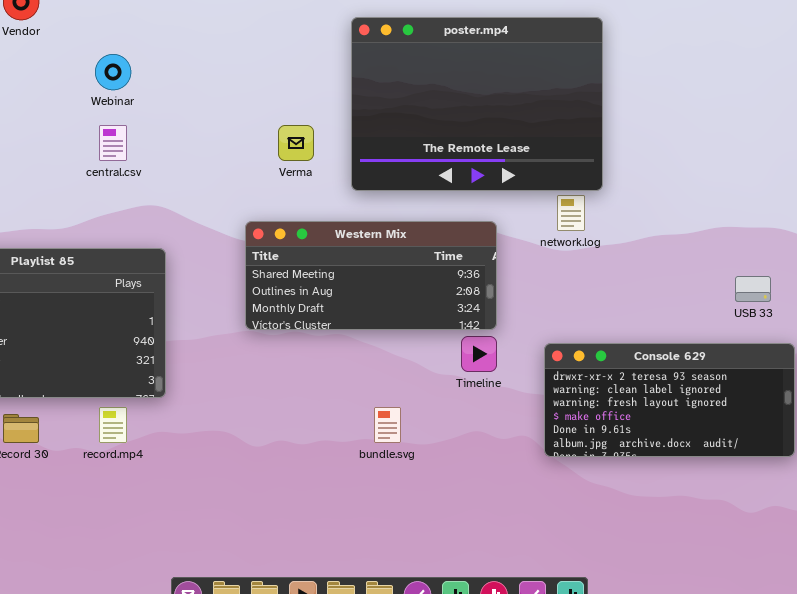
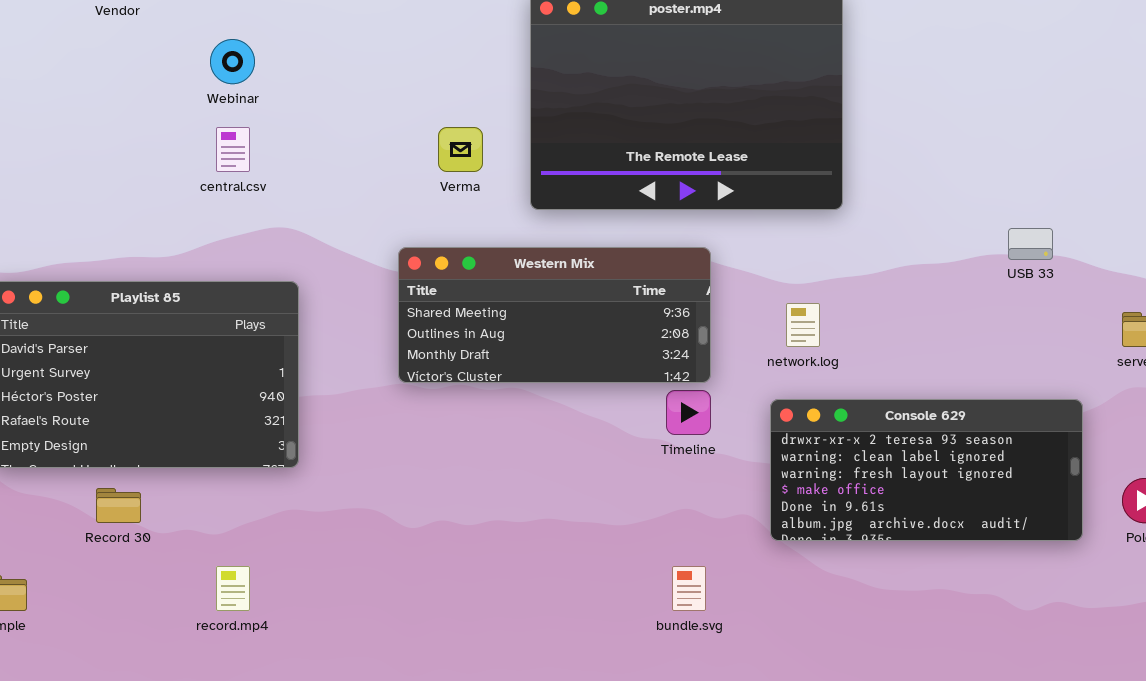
network.log: [557,195,585,231] -> [786,303,820,347], moved
USB 33: [735,276,771,302] -> [1008,228,1053,260], moved
record.mp4: [99,407,127,443] -> [216,566,250,611], moved
bundle.svg: [374,407,401,443] -> [672,566,706,611], moved

